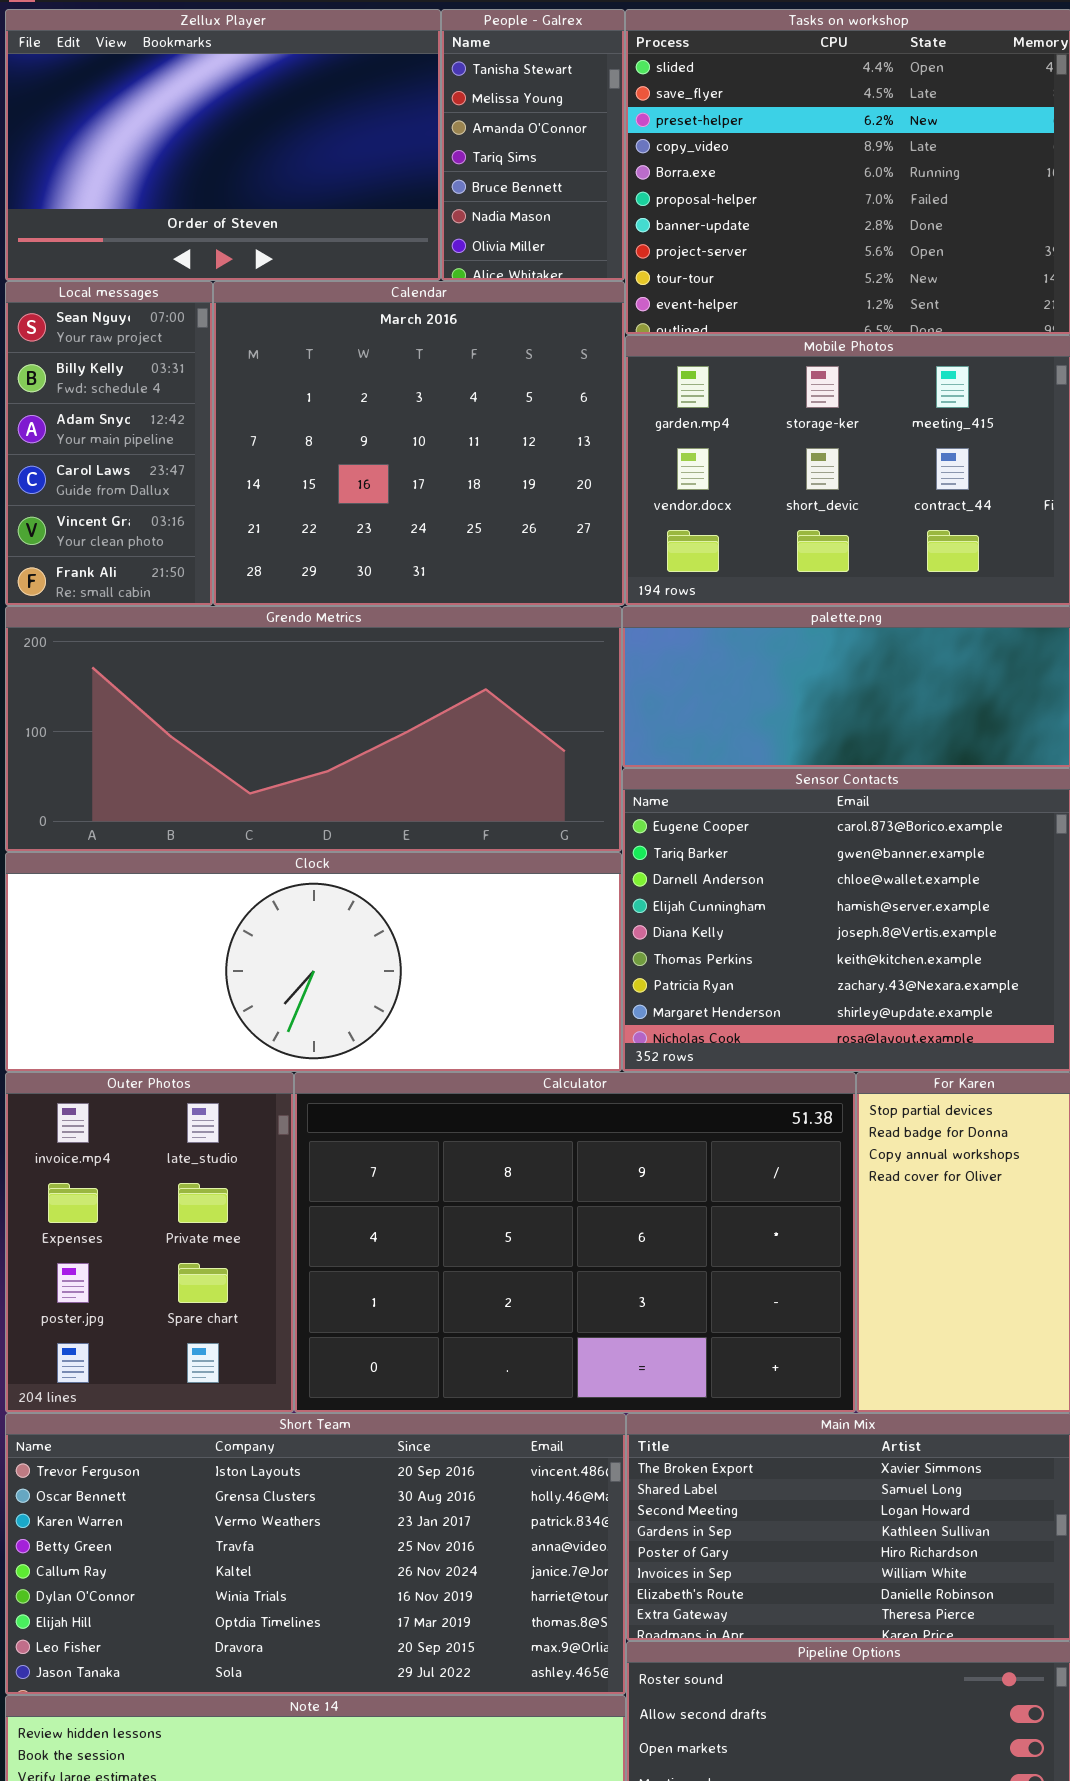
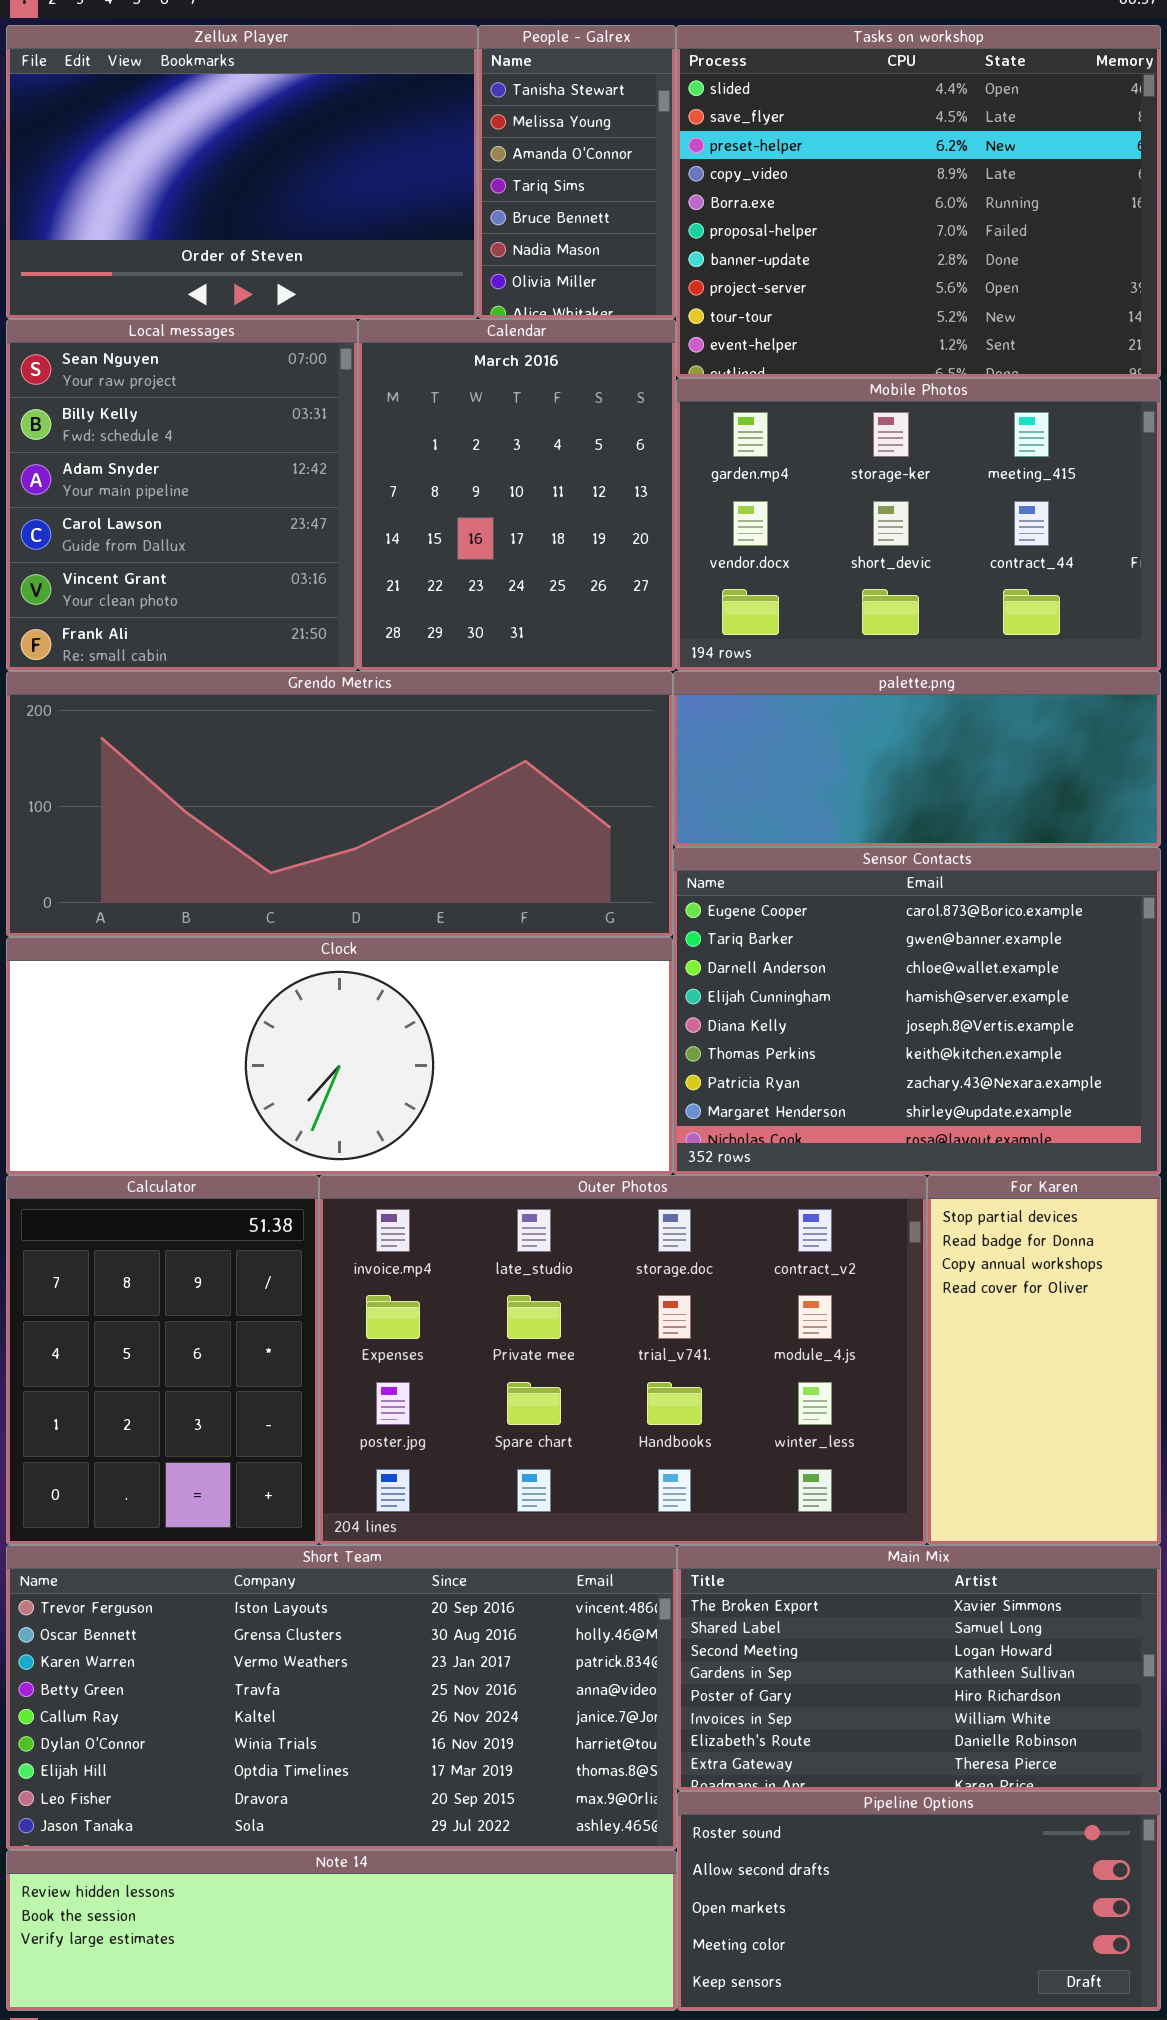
Local messages: [5,281,213,606] -> [6,319,358,671], resized
Calendar: [213,281,625,606] -> [358,319,676,671], resized
Outer Photos: [5,1072,294,1413] -> [319,1175,927,1545], moved, resized
Calculator: [294,1072,856,1413] -> [6,1175,319,1545], moved, resized

